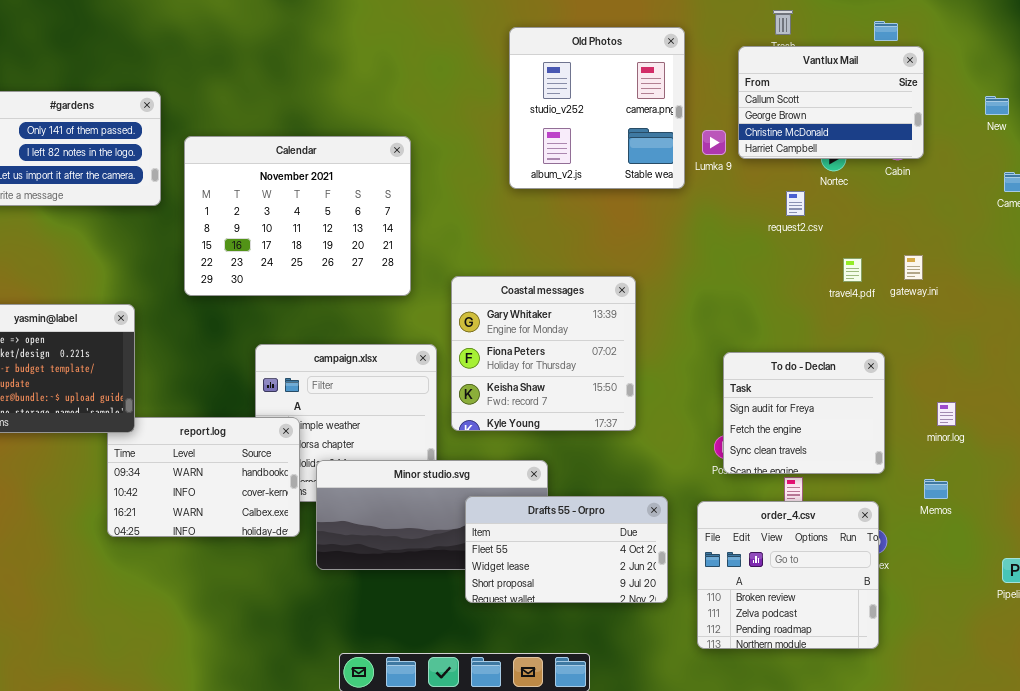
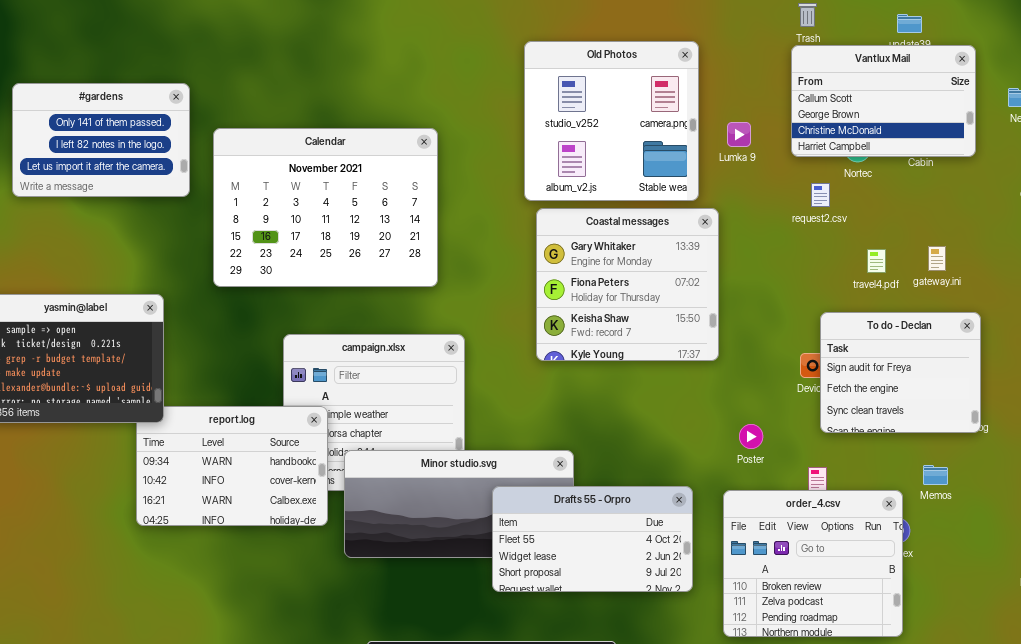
Old Photos: [509,27,685,189] -> [524,41,699,201], moved
Vantlux Mail: [738,46,924,159] -> [791,45,976,157], moved
Coastal messages: [451,276,636,431] -> [536,208,719,361], moved
To do - Declan: [723,352,885,474] -> [820,312,981,433], moved
Memos: [924,479,948,499] -> [923,465,948,485], moved

